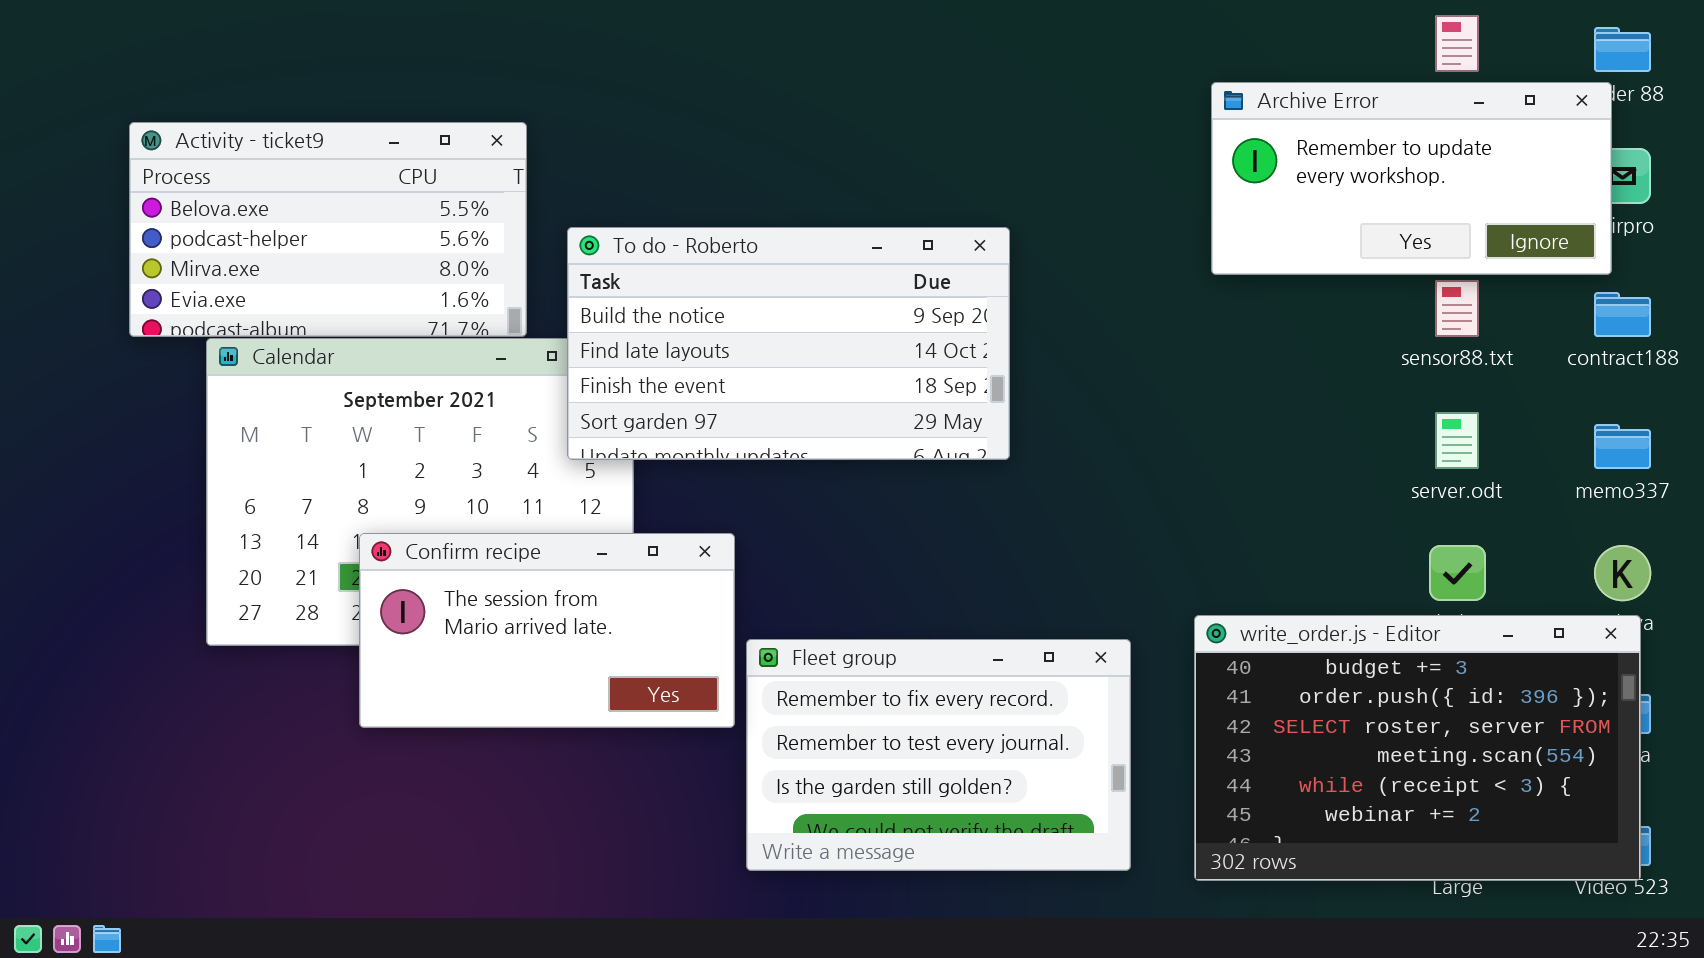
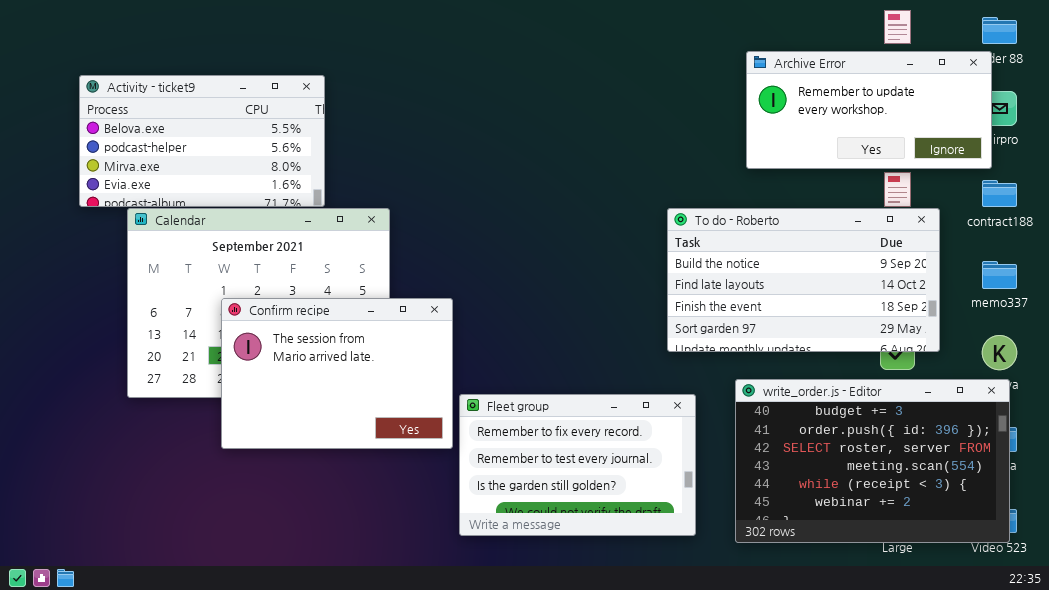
To do - Roberto: [567,227,1010,460] -> [667,208,940,352], moved
Confirm recipe: [359,533,735,728] -> [221,298,453,449], resized

